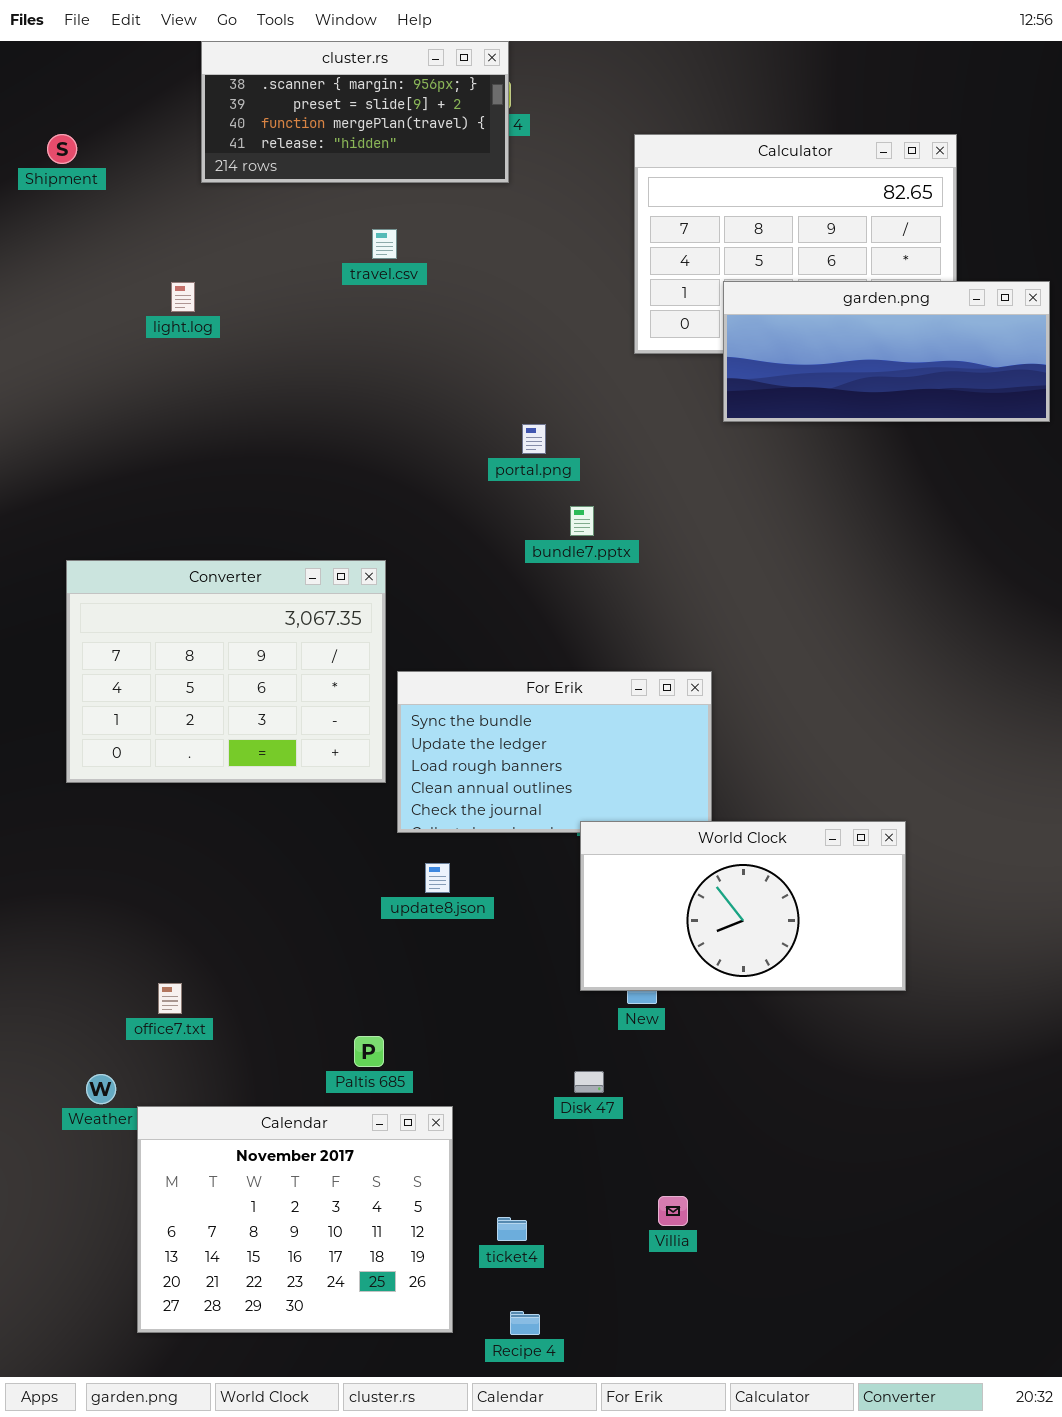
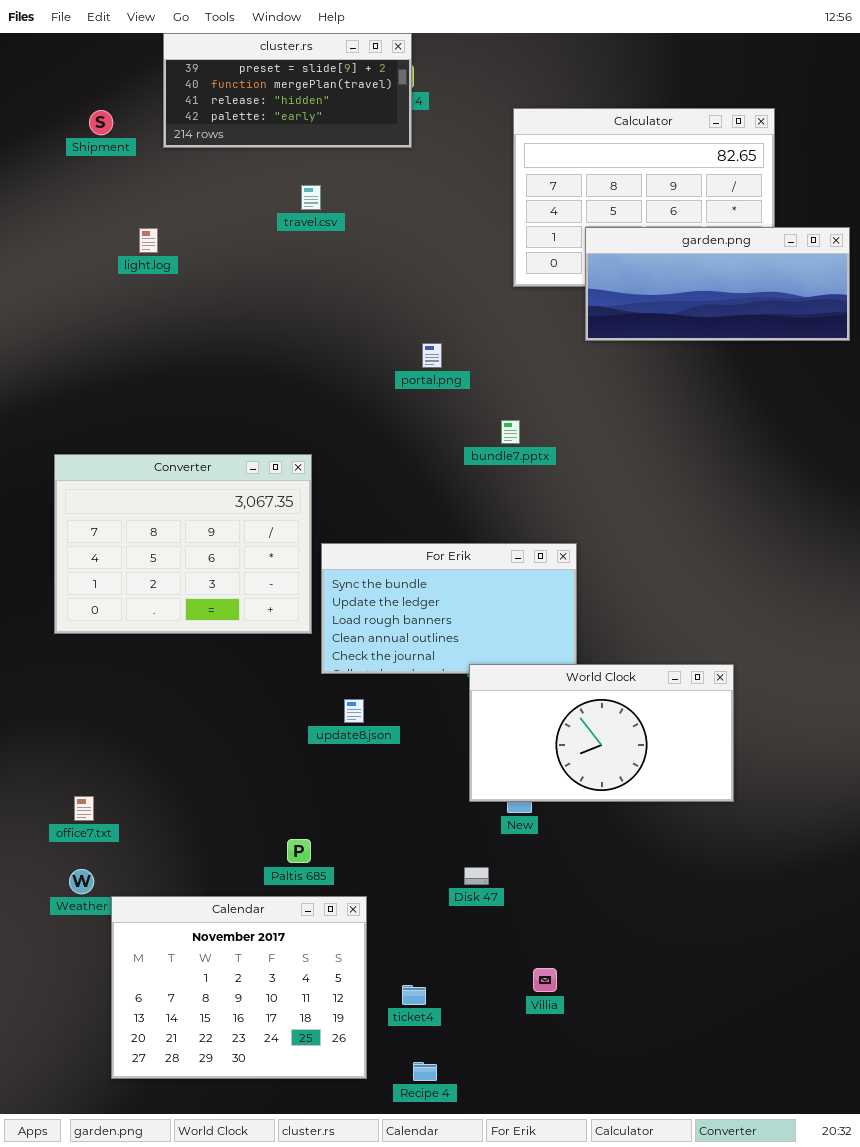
cluster.rs: [201,41,509,183] -> [163,33,412,148], scrolled down 1 row
Shipment: [47,134,77,164] -> [89,110,113,135], moved
bundle7.pptx: [570,506,594,536] -> [501,420,520,444], moved
office7.txt: [158,983,182,1014] -> [74,796,94,821], moved

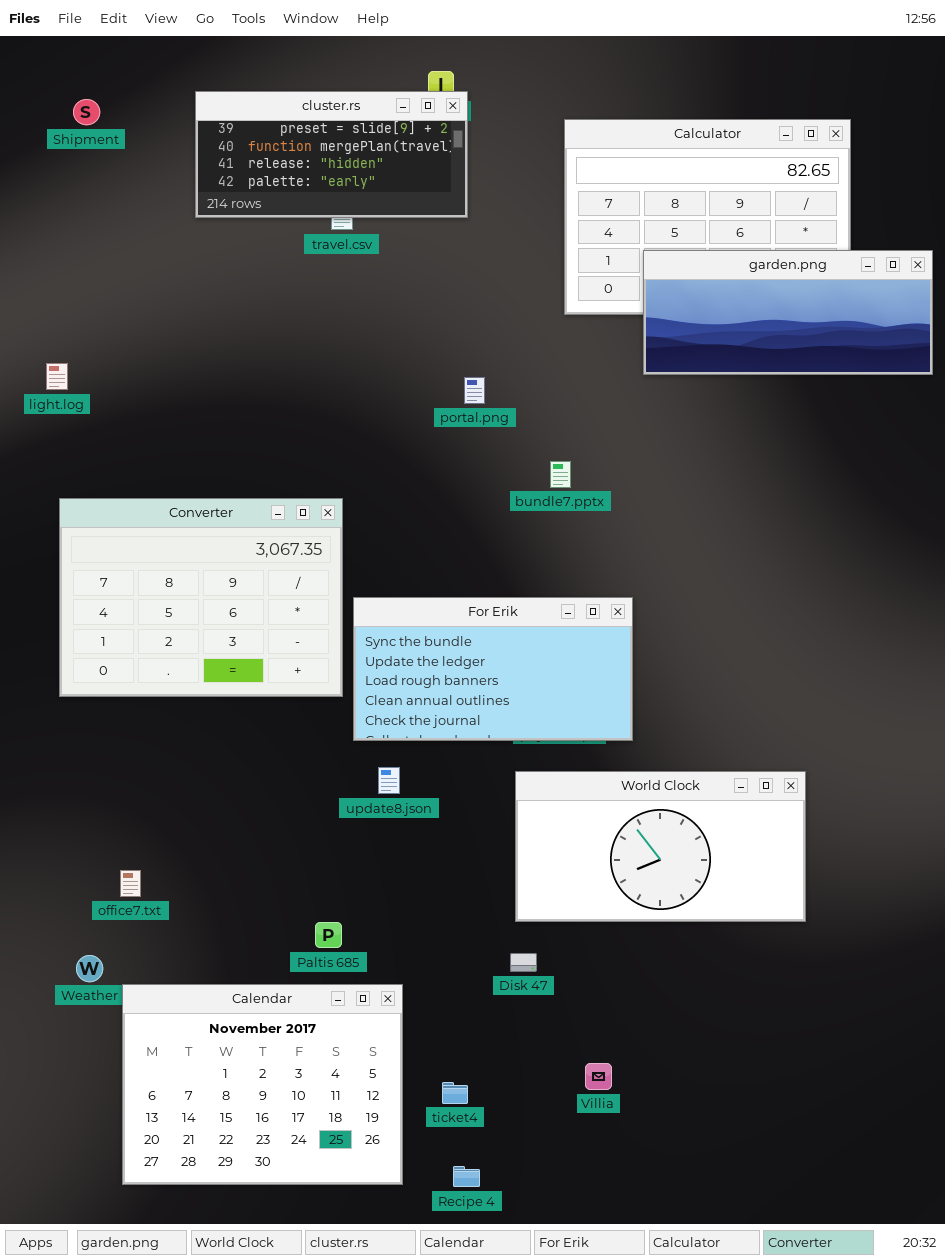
cluster.rs: [163,33,412,148] -> [195,91,468,218], moved
Shipment: [89,110,113,135] -> [73,99,100,125], moved
light.log: [139,228,158,253] -> [46,363,68,390], moved
World Clock: [469,664,734,802] -> [515,771,806,922], moved
office7.txt: [74,796,94,821] -> [120,870,141,897], moved

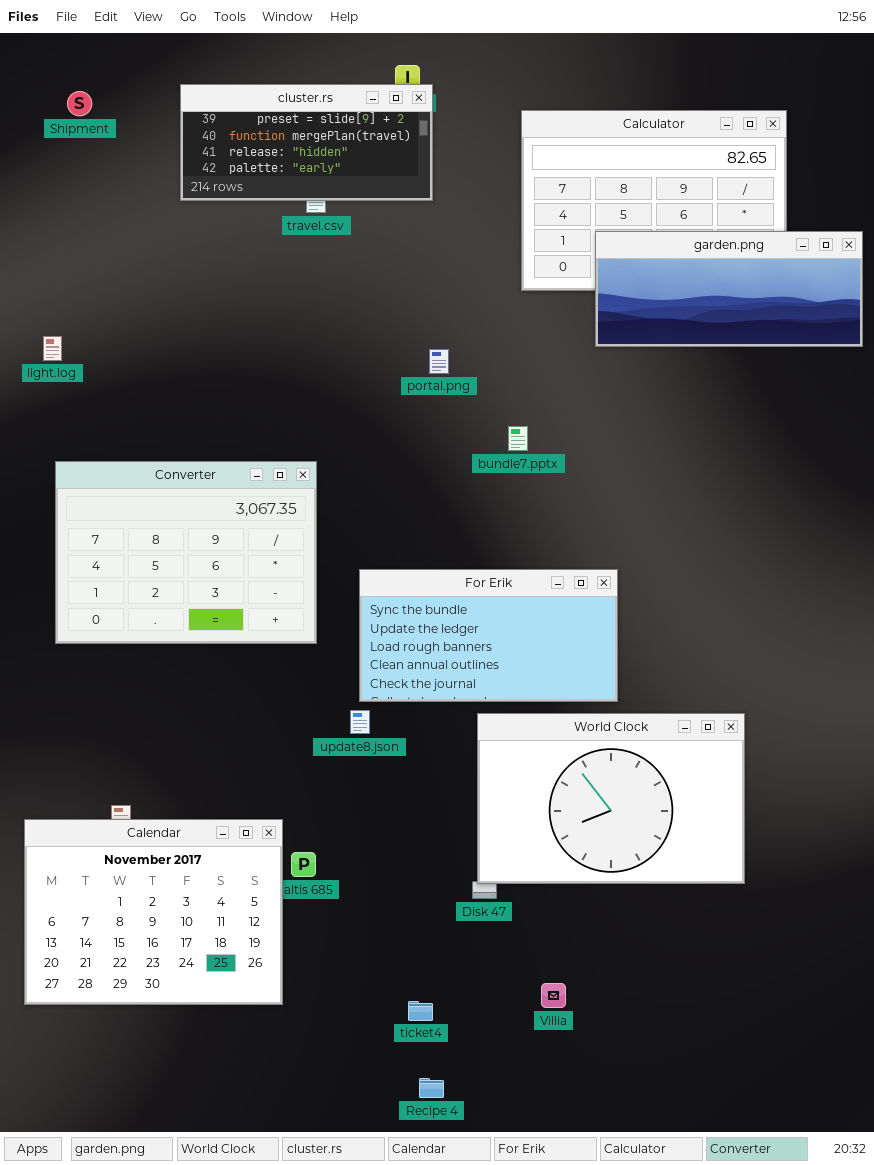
For Erik: [353,597,633,741] -> [359,569,618,702], moved
World Clock: [515,771,806,922] -> [477,713,745,884], resized
Calendar: [122,984,403,1185] -> [24,819,283,1005], moved

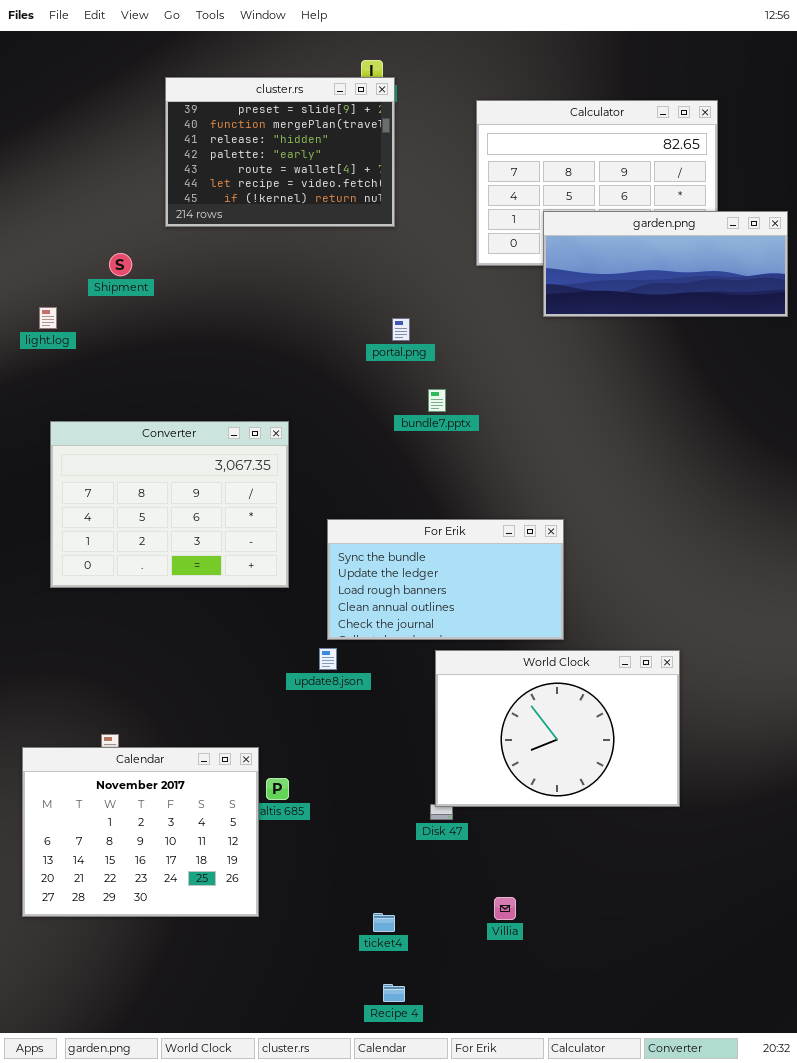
cluster.rs: [180,84,433,201] -> [165,77,395,227], resized
Shipment: [67,91,92,116] -> [109,253,132,276], moved
bundle7.pptx: [508,426,528,451] -> [428,389,446,412], moved

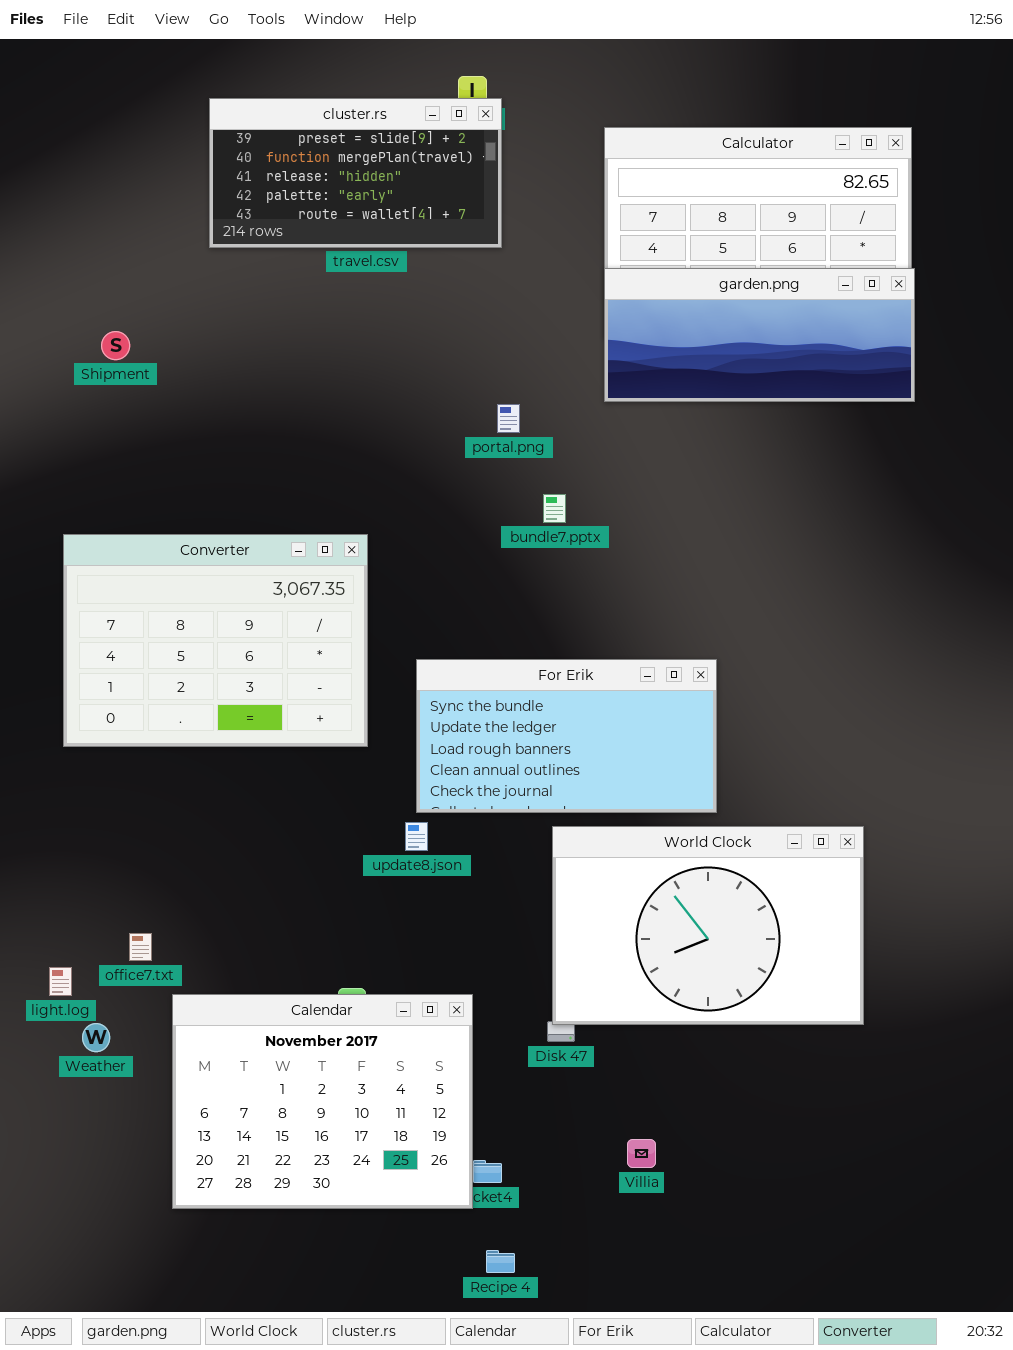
cluster.rs: [165,77,395,227] -> [209,98,502,248], resized
garden.png: [543,211,788,317] -> [604,268,915,402], moved
Shipment: [109,253,132,276] -> [101,331,130,360], moved
light.log: [39,307,57,329] -> [49,967,72,996], moved
Calendar: [22,747,259,917] -> [172,994,473,1209], moved

